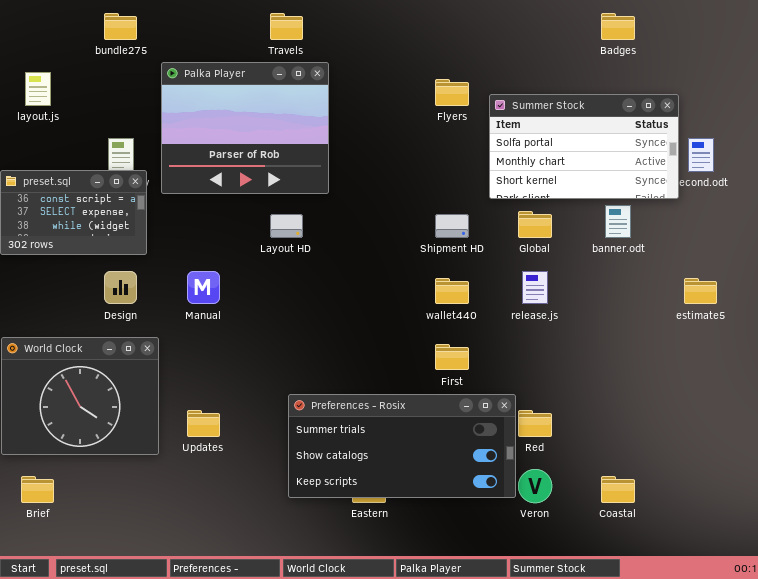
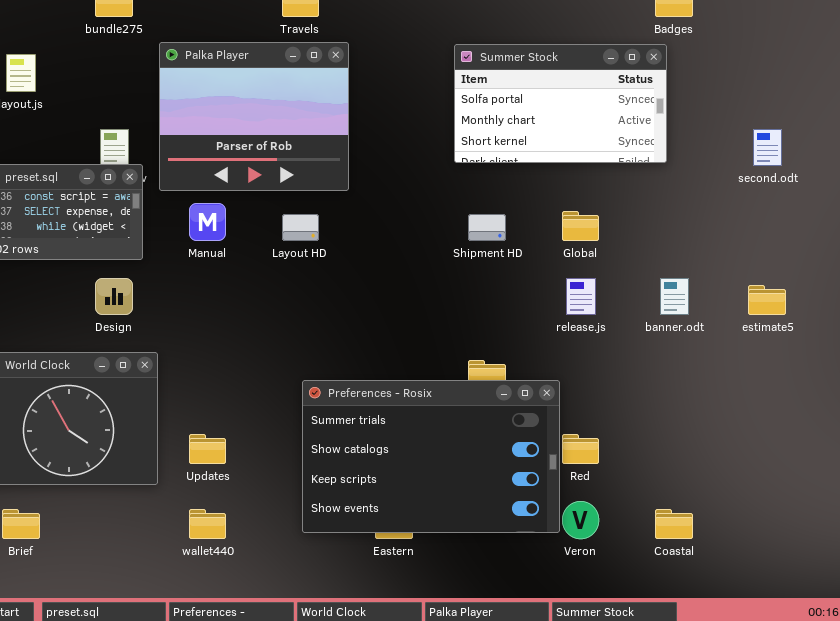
Summer Stock: [489,94,679,199] -> [454,44,667,163], moved
banner.odt: [605,205,631,238] -> [660,278,689,315], moved
Manual: [187,271,220,304] -> [189,203,226,241], moved
wallet440: [435,278,469,304] -> [189,509,226,539], moved
Preferences - Rosix: [288,394,516,498] -> [302,380,560,533], resized

